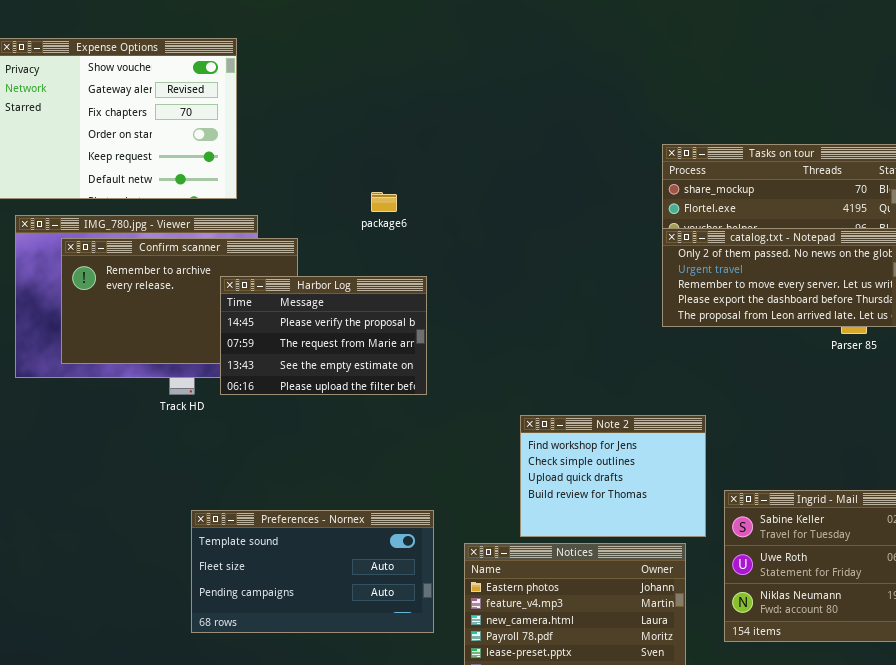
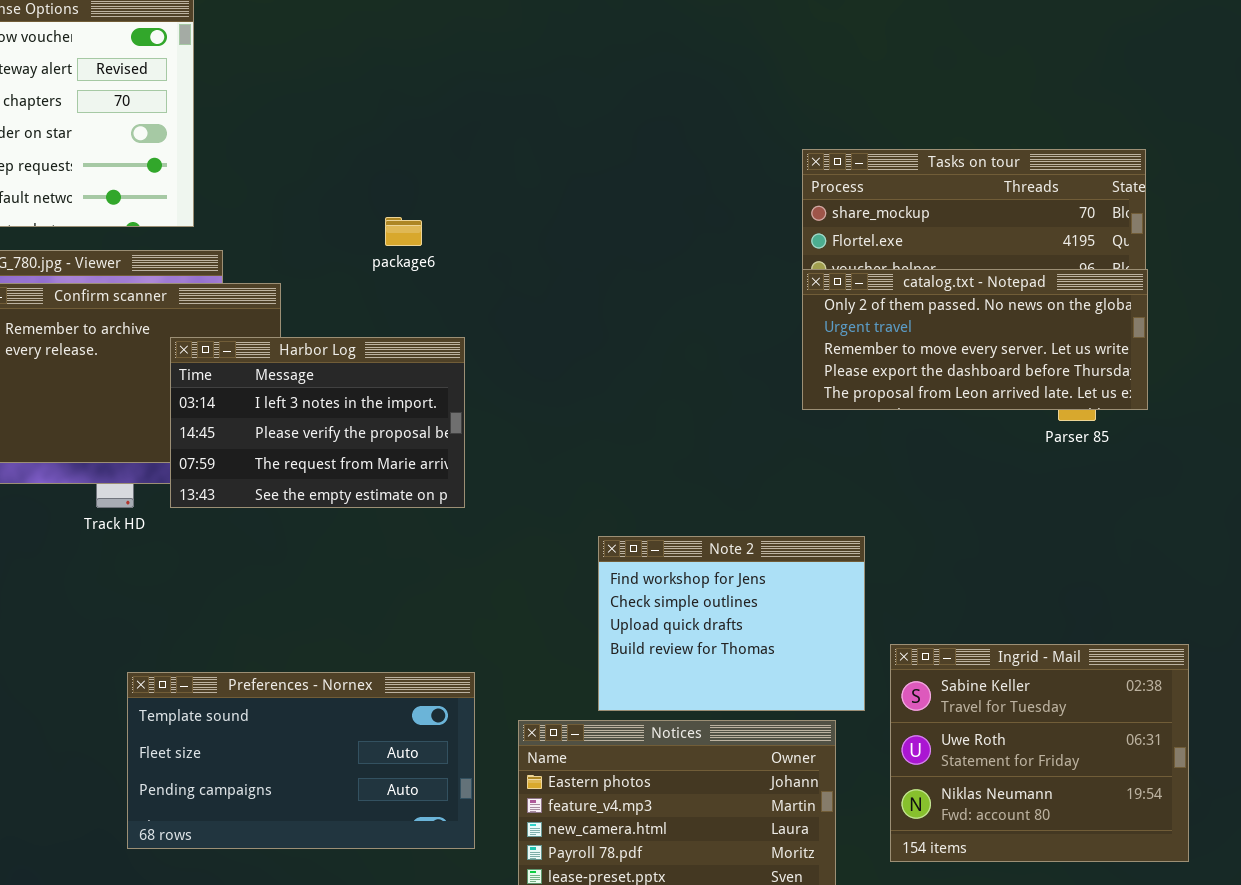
Harbor Log: [220,276,427,395] -> [170,337,465,508], scrolled up 1 row

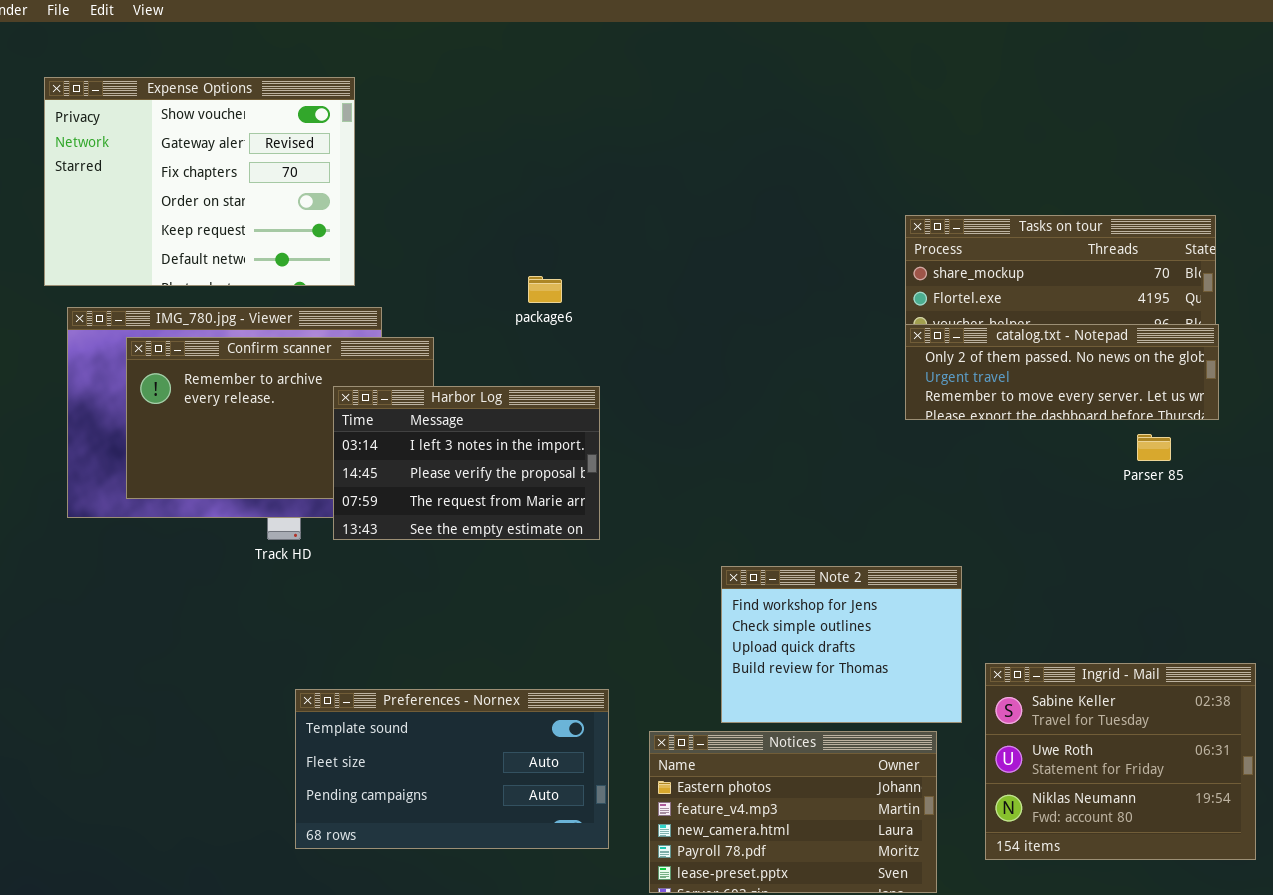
catalog.txt - Notepad: [802,269,1148,410] -> [905,324,1219,420], resized

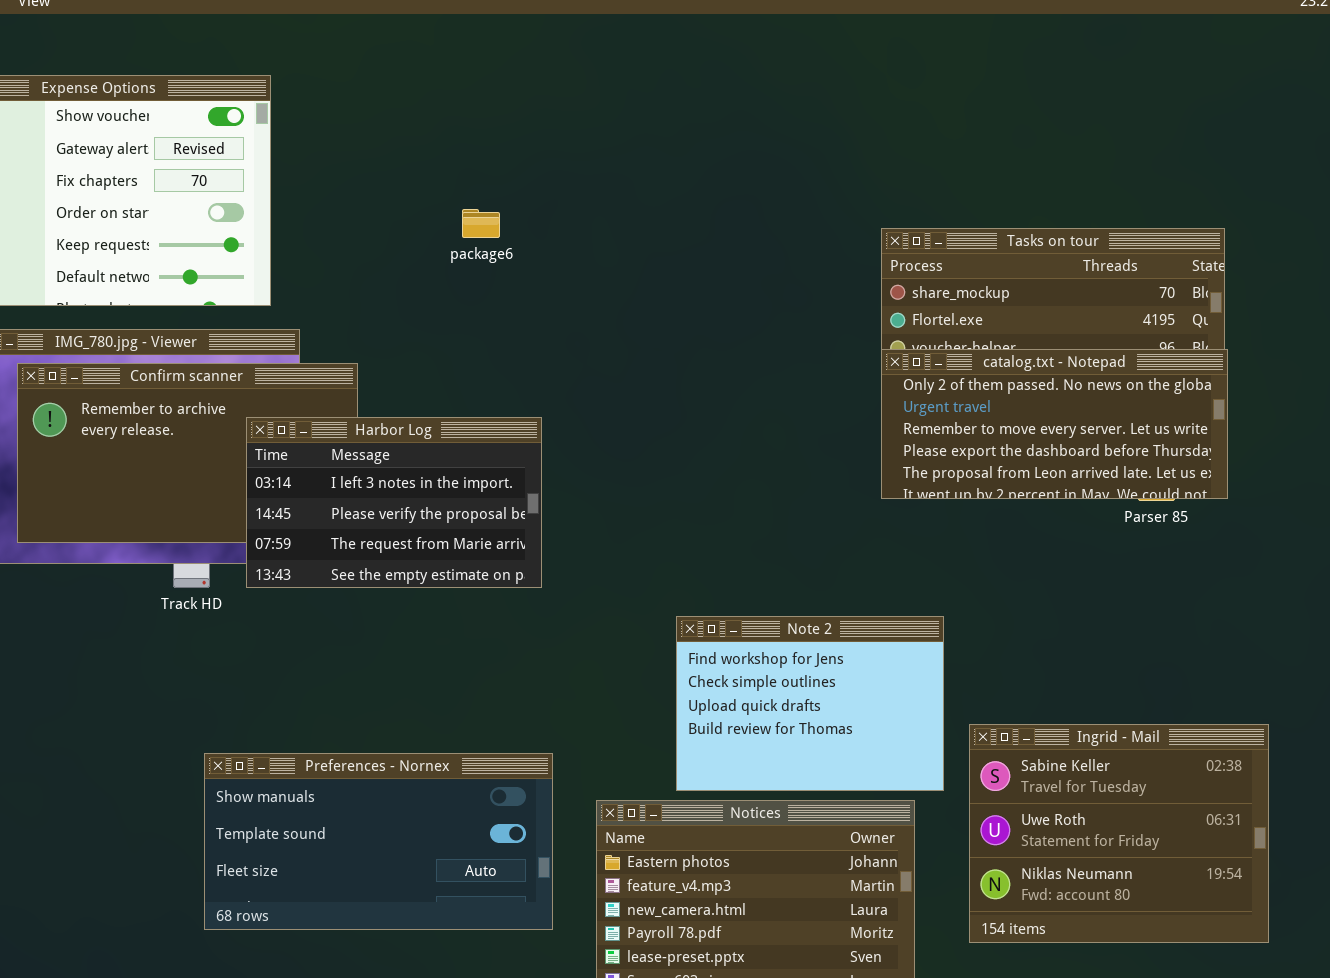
package6: [528,276,562,303] -> [462,209,500,238], moved
catalog.txt - Notepad: [905,324,1219,420] -> [881,349,1228,499], resized
Preferences - Nornex: [295,689,609,849] -> [204,753,553,930], scrolled up 1 row

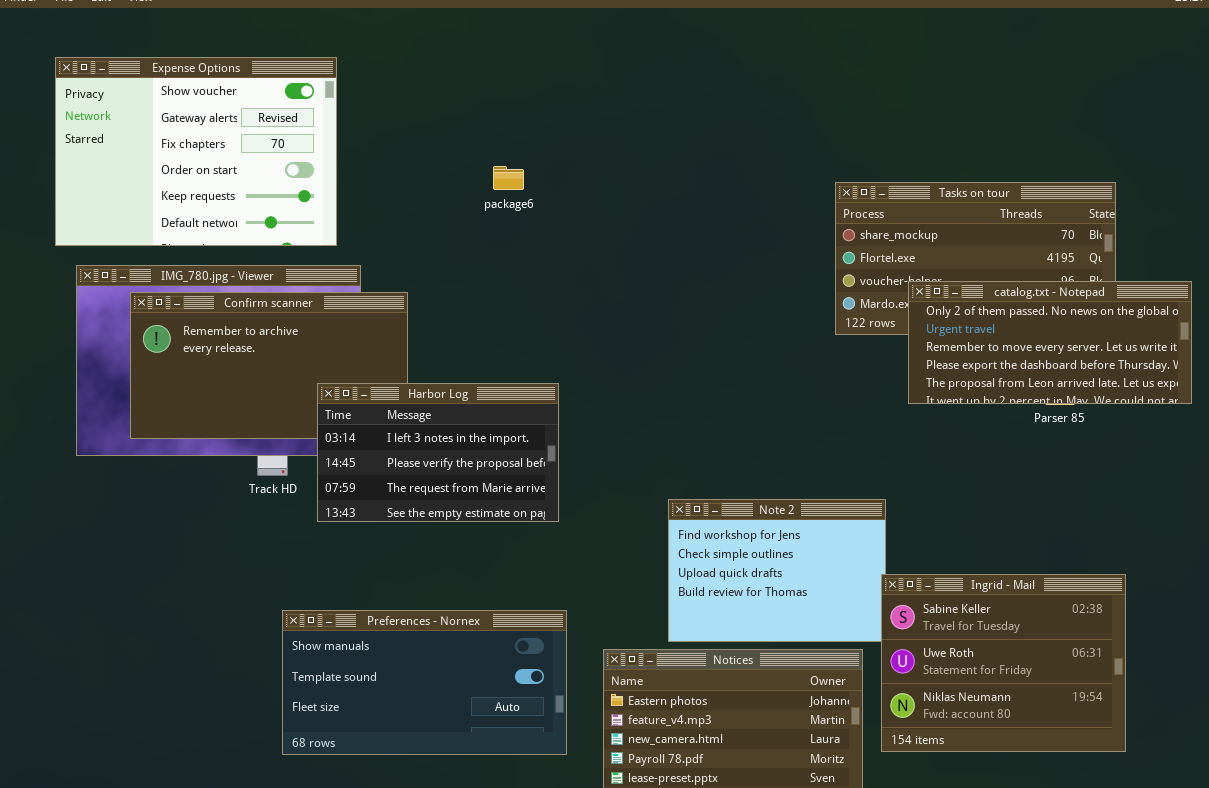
catalog.txt - Notepad: [881,349,1228,499] -> [908,281,1192,404], moved
Harbor Log: [246,417,542,588] -> [317,383,559,522], moved
Ingrid - Mail: [969,724,1269,943] -> [881,574,1126,752], moved

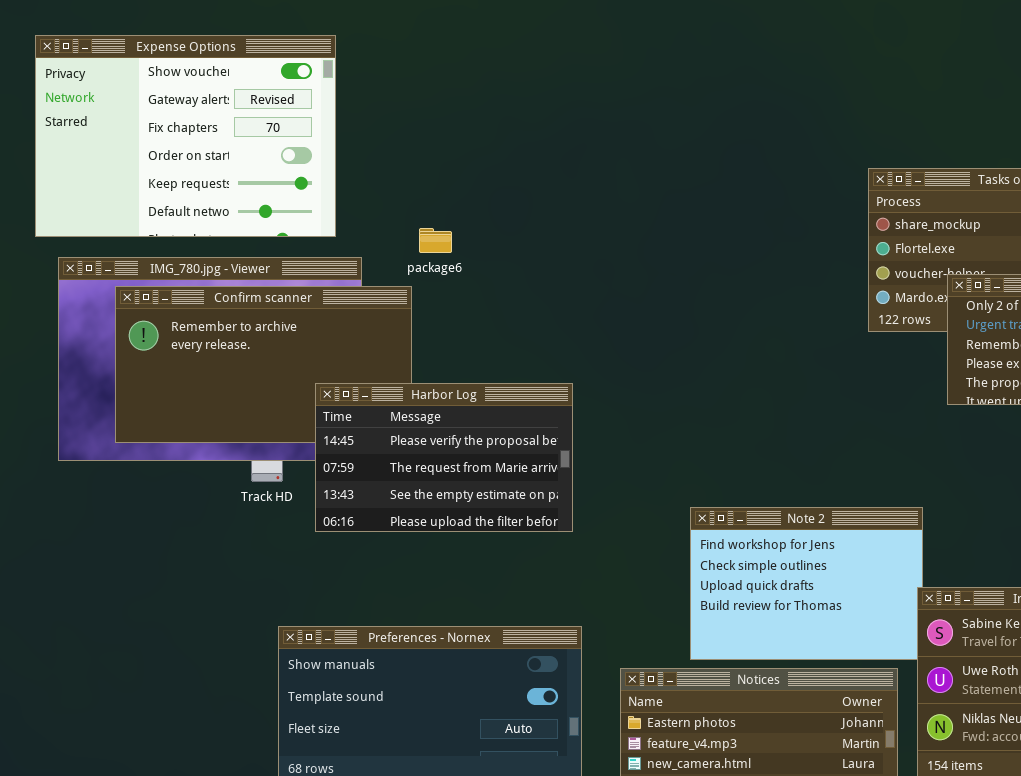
package6: [493,166,524,190] -> [419,228,452,253], moved
Harbor Log: [317,383,559,522] -> [315,383,573,532], scrolled down 1 row

